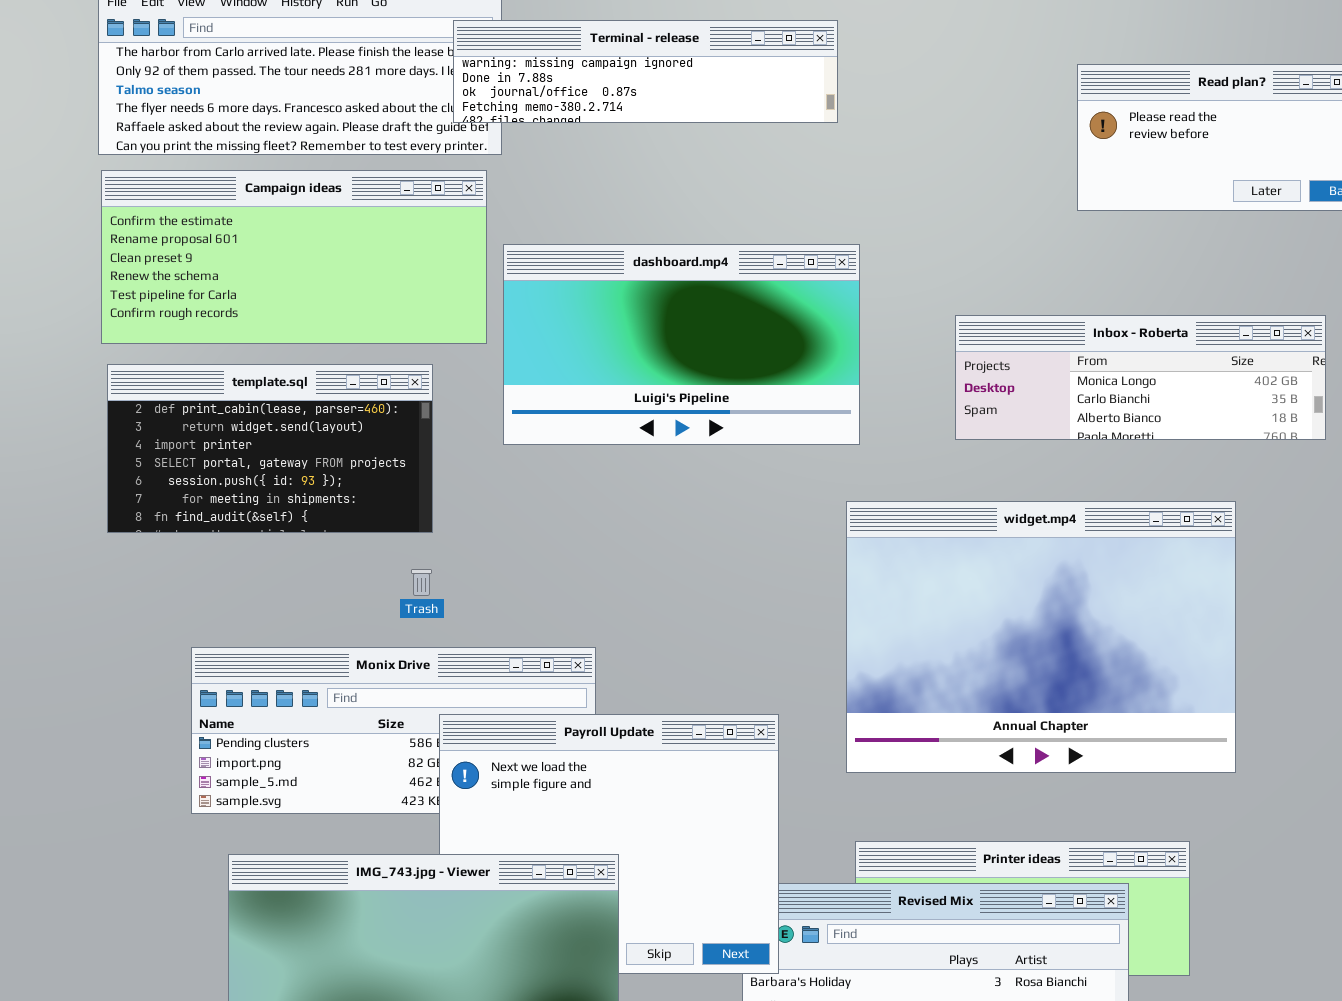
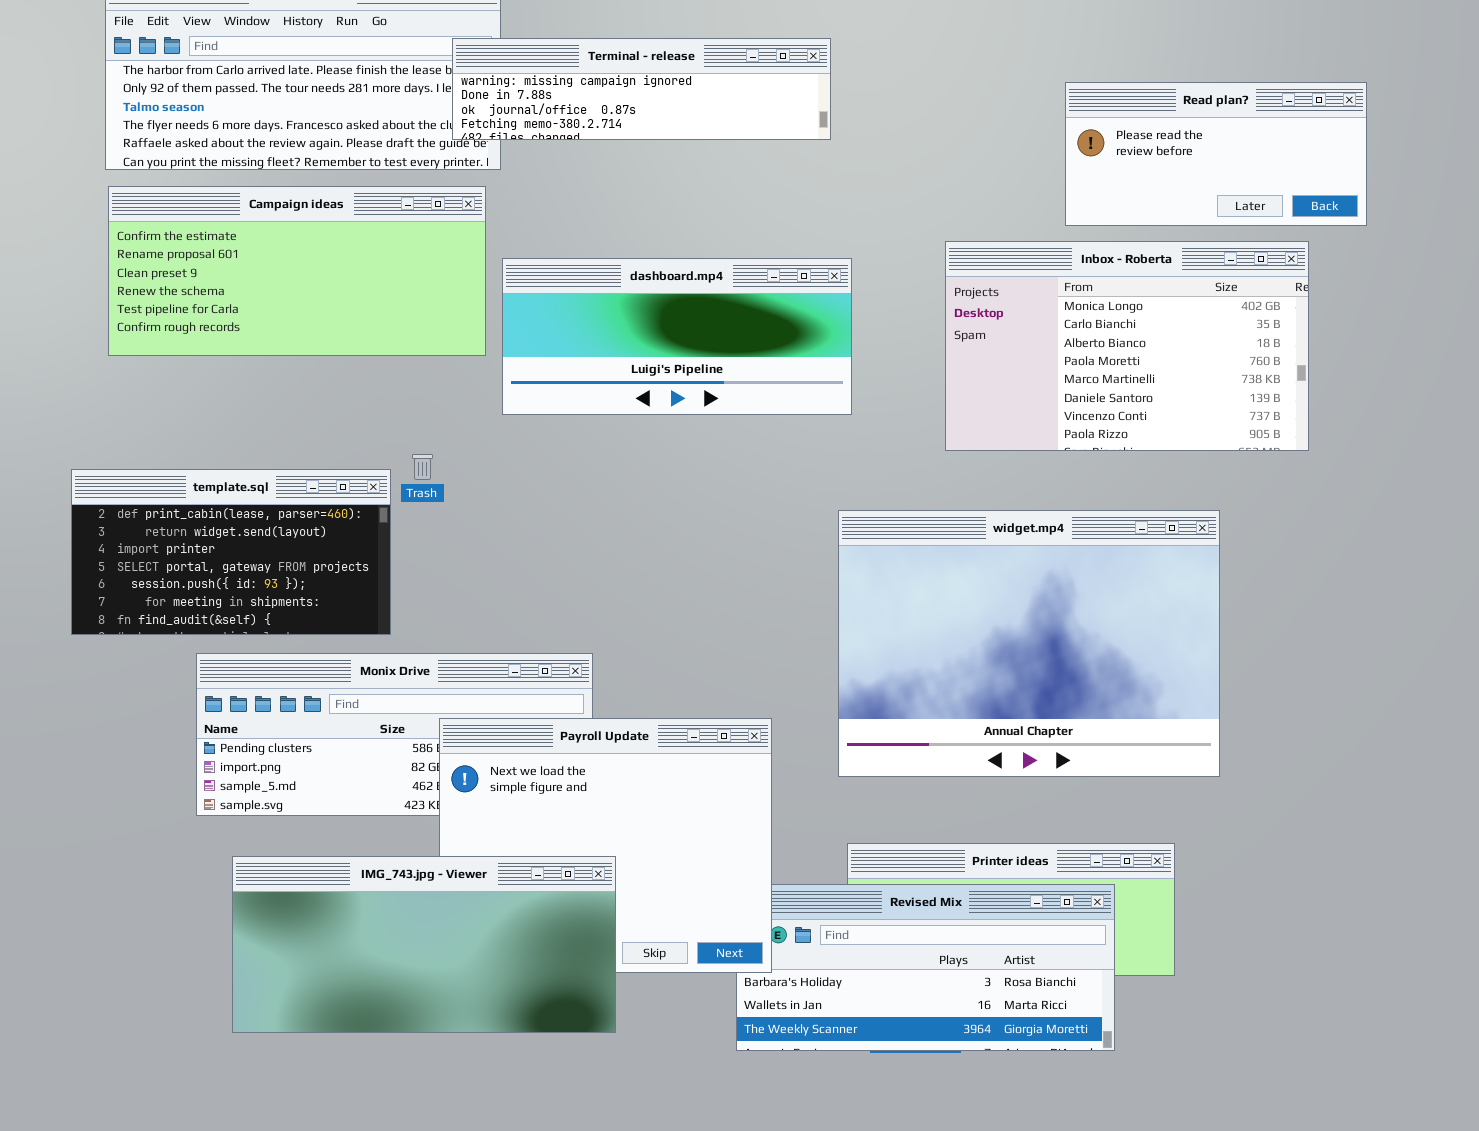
dashboard.mp4: [503,244,860,445] -> [502,258,852,415], resized
Inbox - Roberta: [955,315,1326,440] -> [945,241,1309,451], resized
template.sql: [107,364,433,533] -> [71,469,391,635], moved
Trash: [411,569,432,596] -> [412,454,433,480], moved

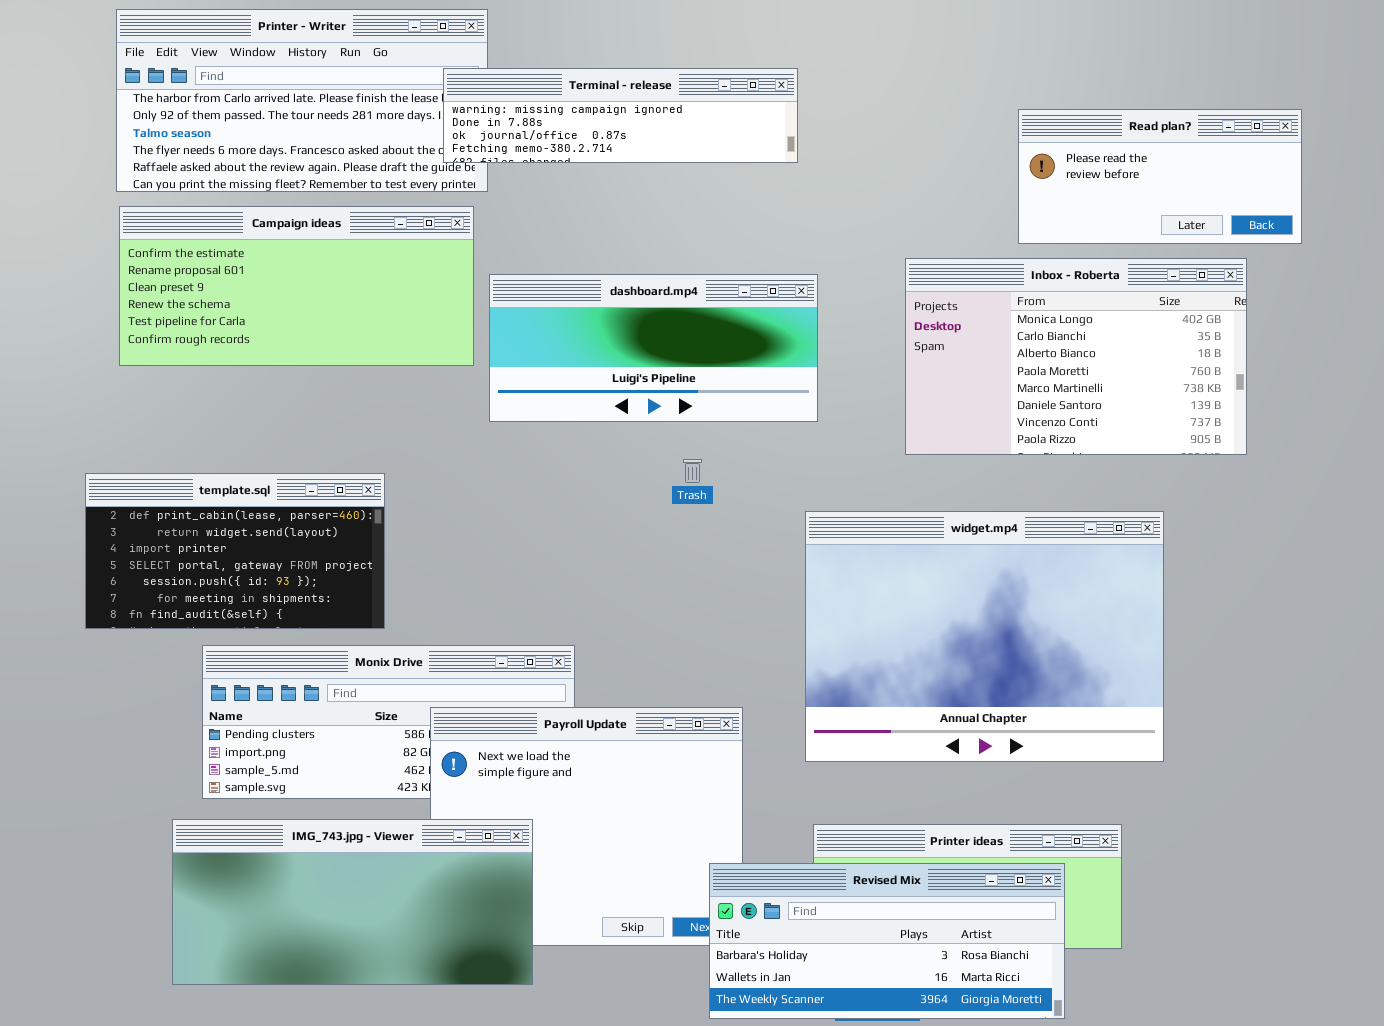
Trash: [412,454,433,480] -> [683,459,702,483], moved
IMG_743.jpg - Viewer: [232,856,616,1033] -> [172,819,533,985], moved
Revised Mix: [736,884,1115,1051] -> [709,863,1065,1019], raised

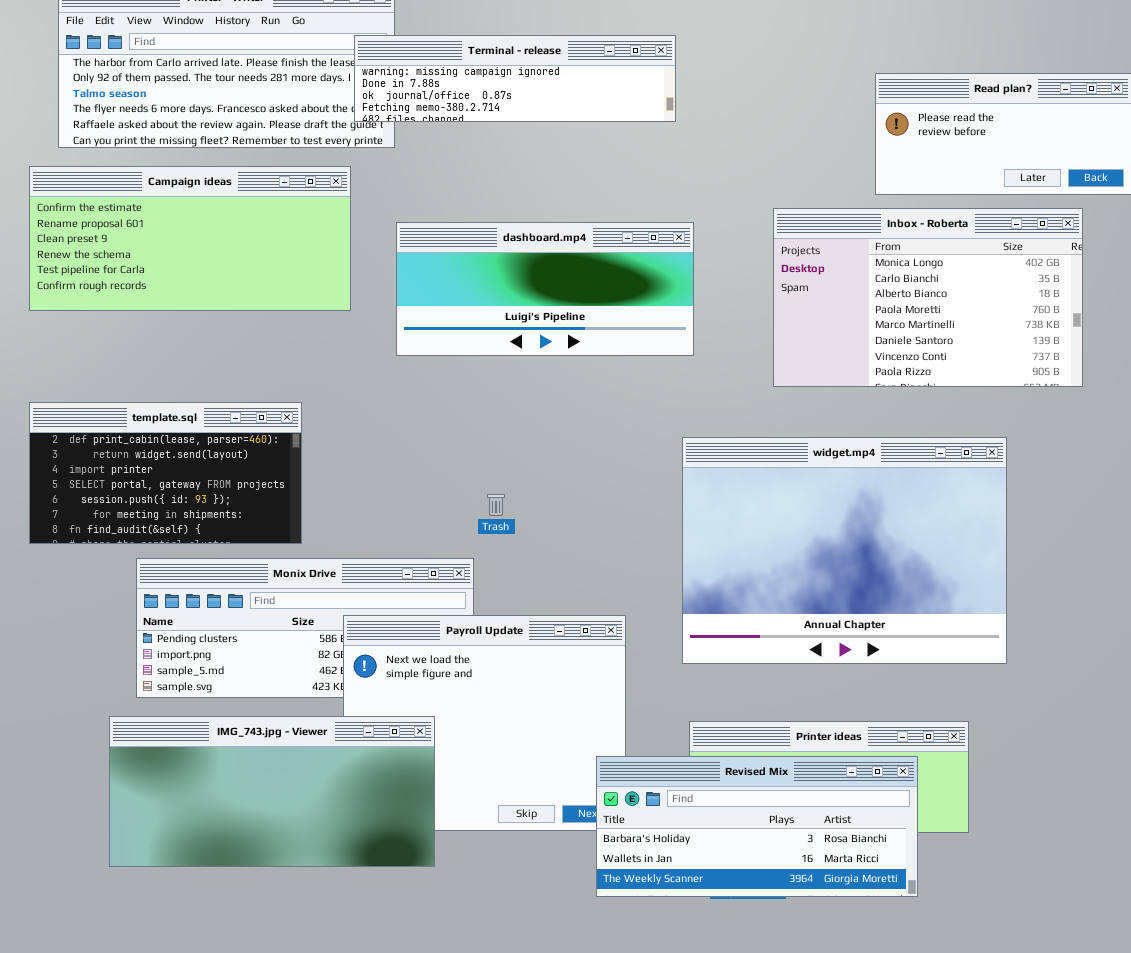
Campaign ideas: [119,206,474,366] -> [29,166,351,311], moved
Trash: [683,459,702,483] -> [487,494,505,516], moved

